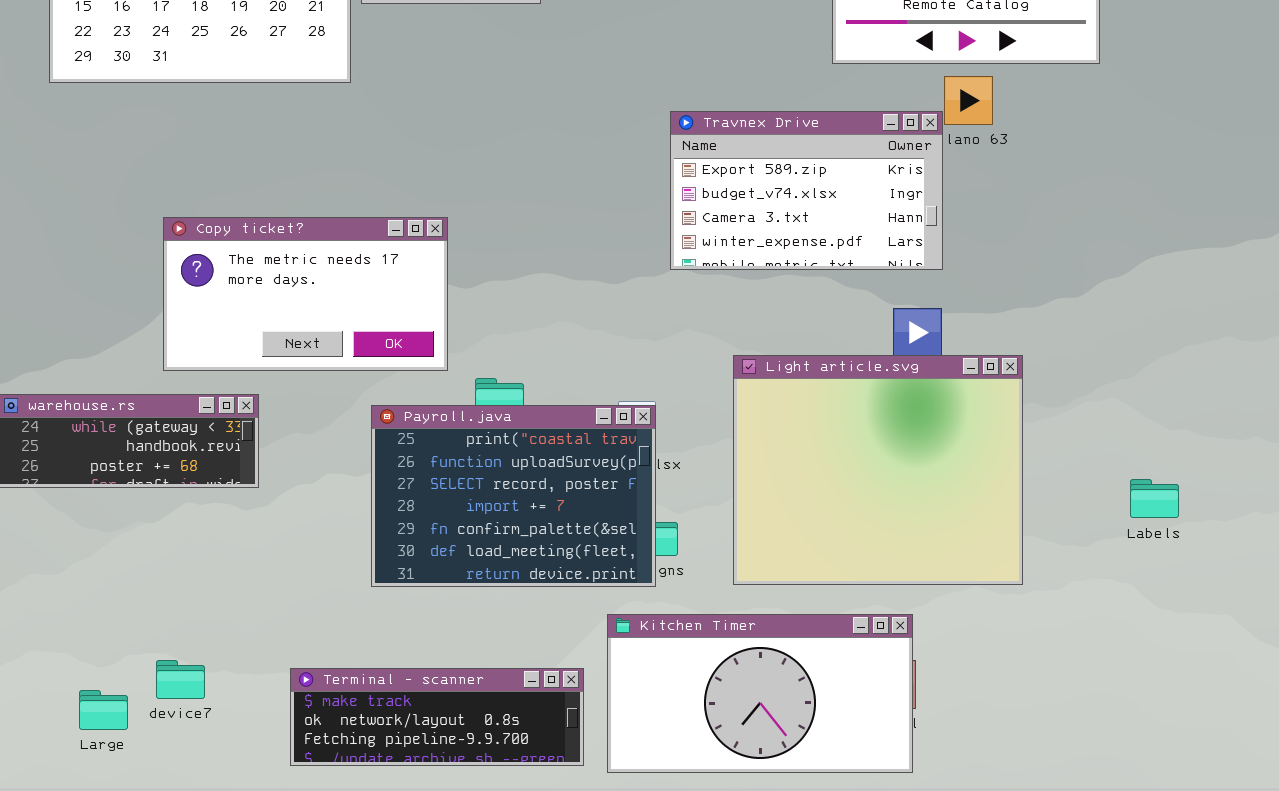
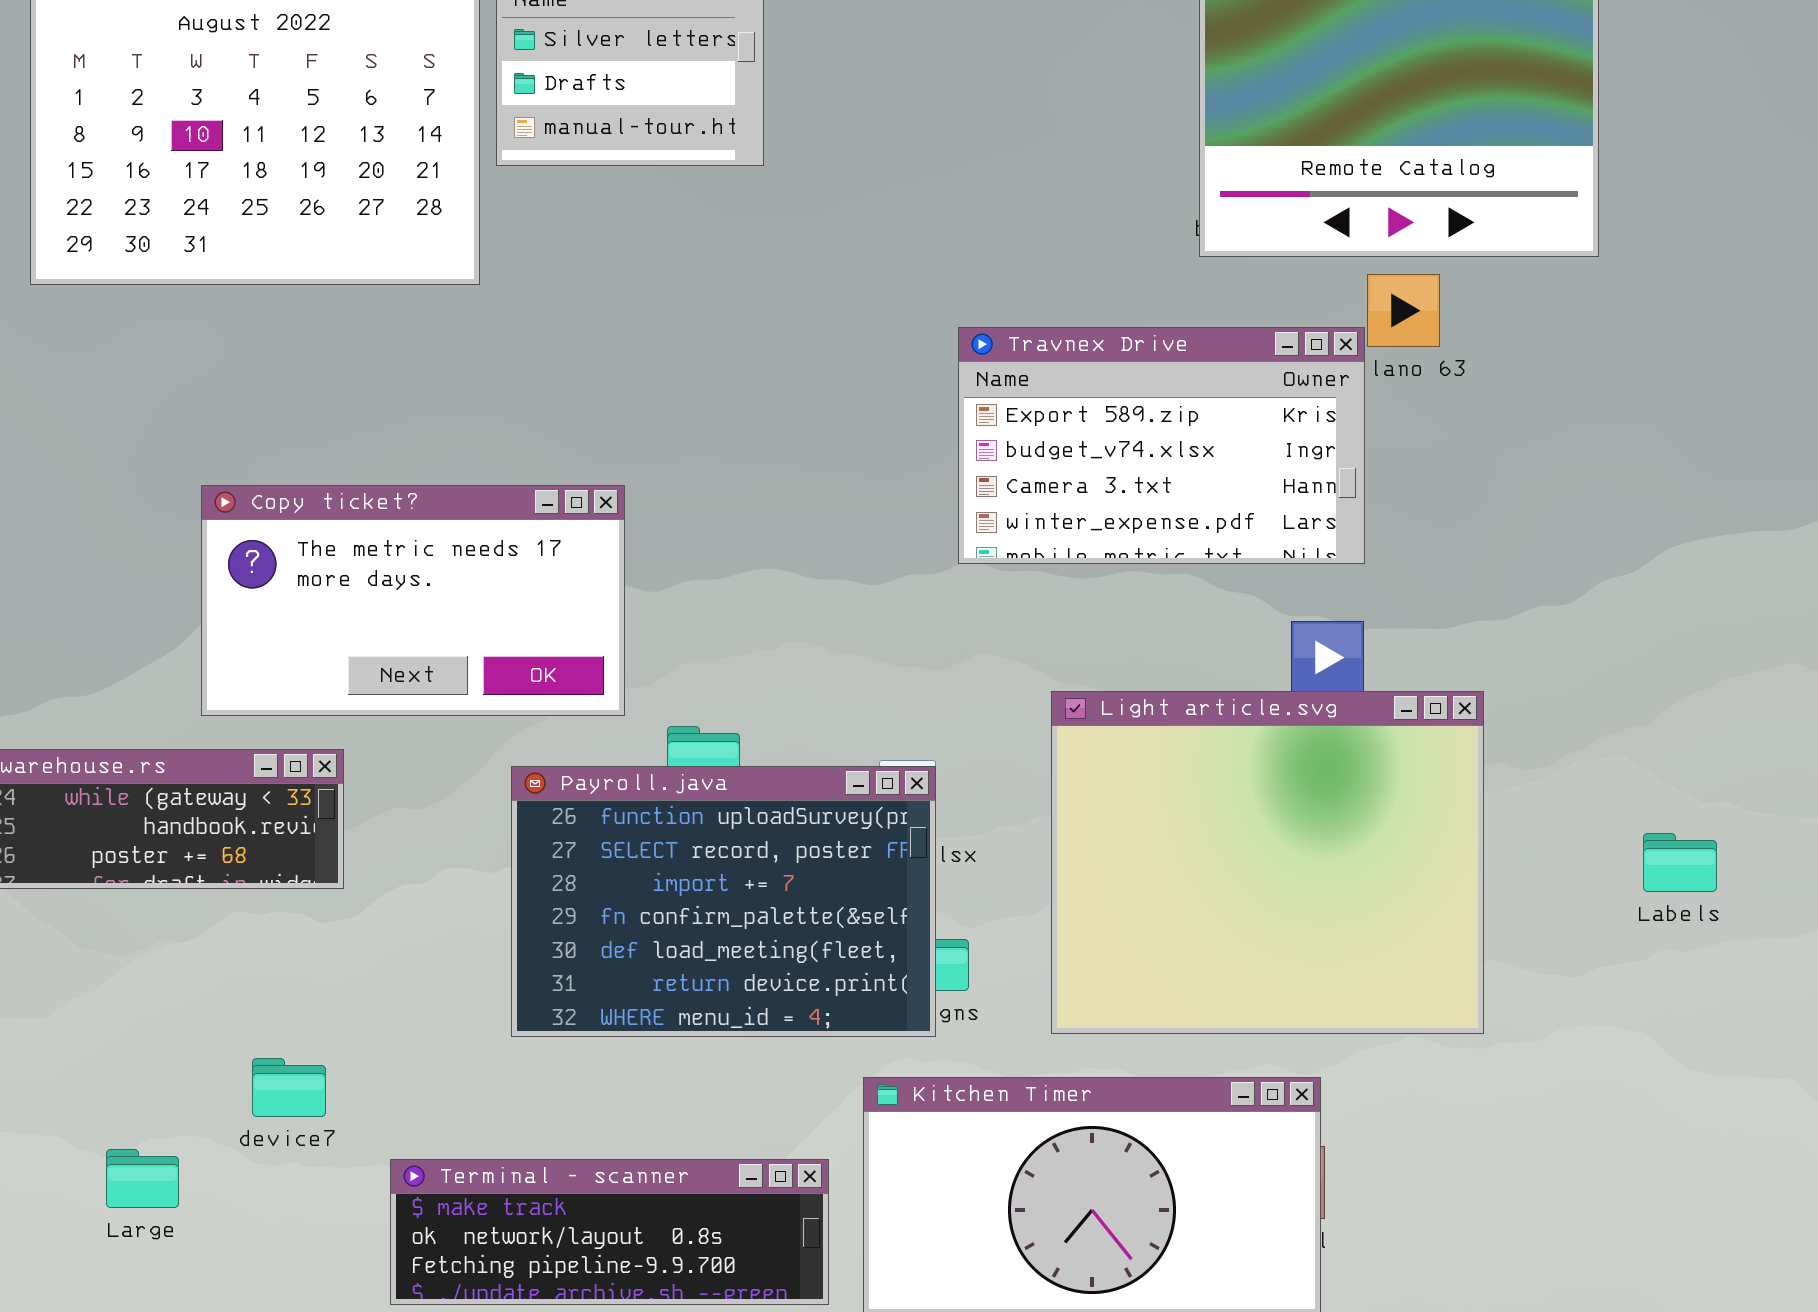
Payroll.java: [371,405,656,587] -> [511,766,936,1037], scrolled down 1 row
Labels: [1130,479,1179,518] -> [1643,833,1717,892], moved
device7: [156,660,205,699] -> [252,1058,326,1117], moved
Large: [79,690,128,730] -> [106,1149,179,1208], moved

